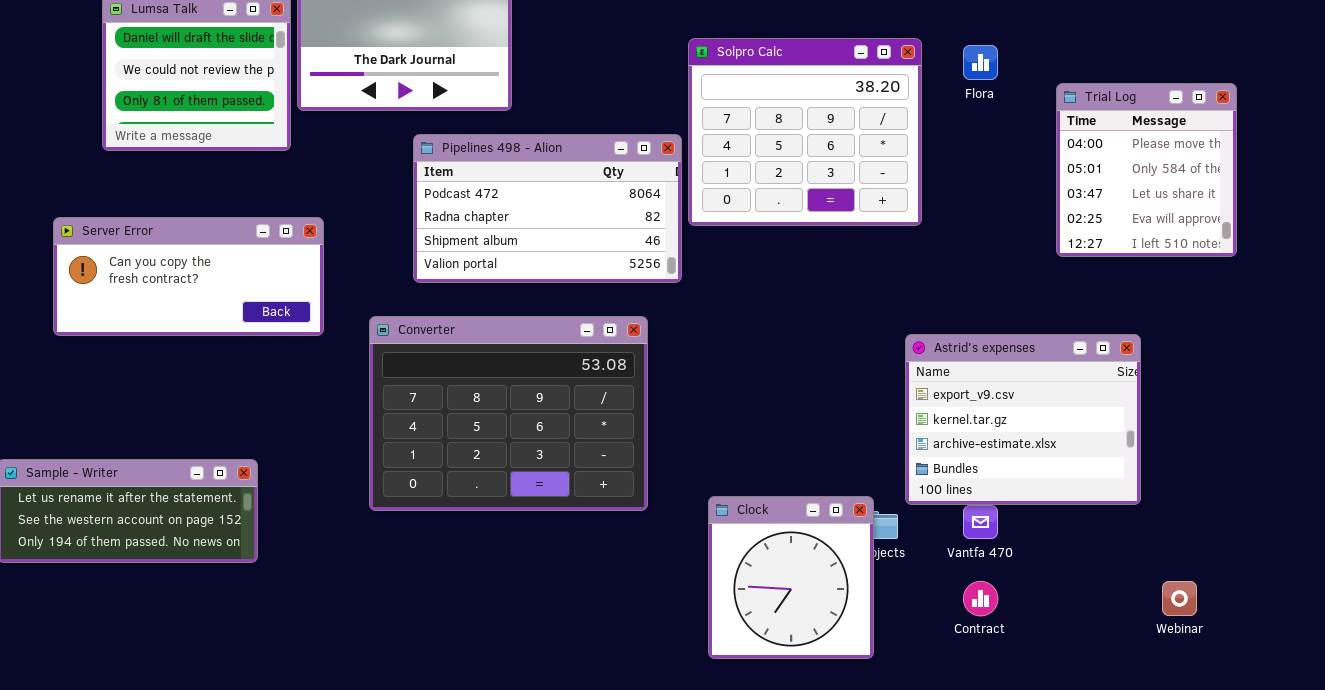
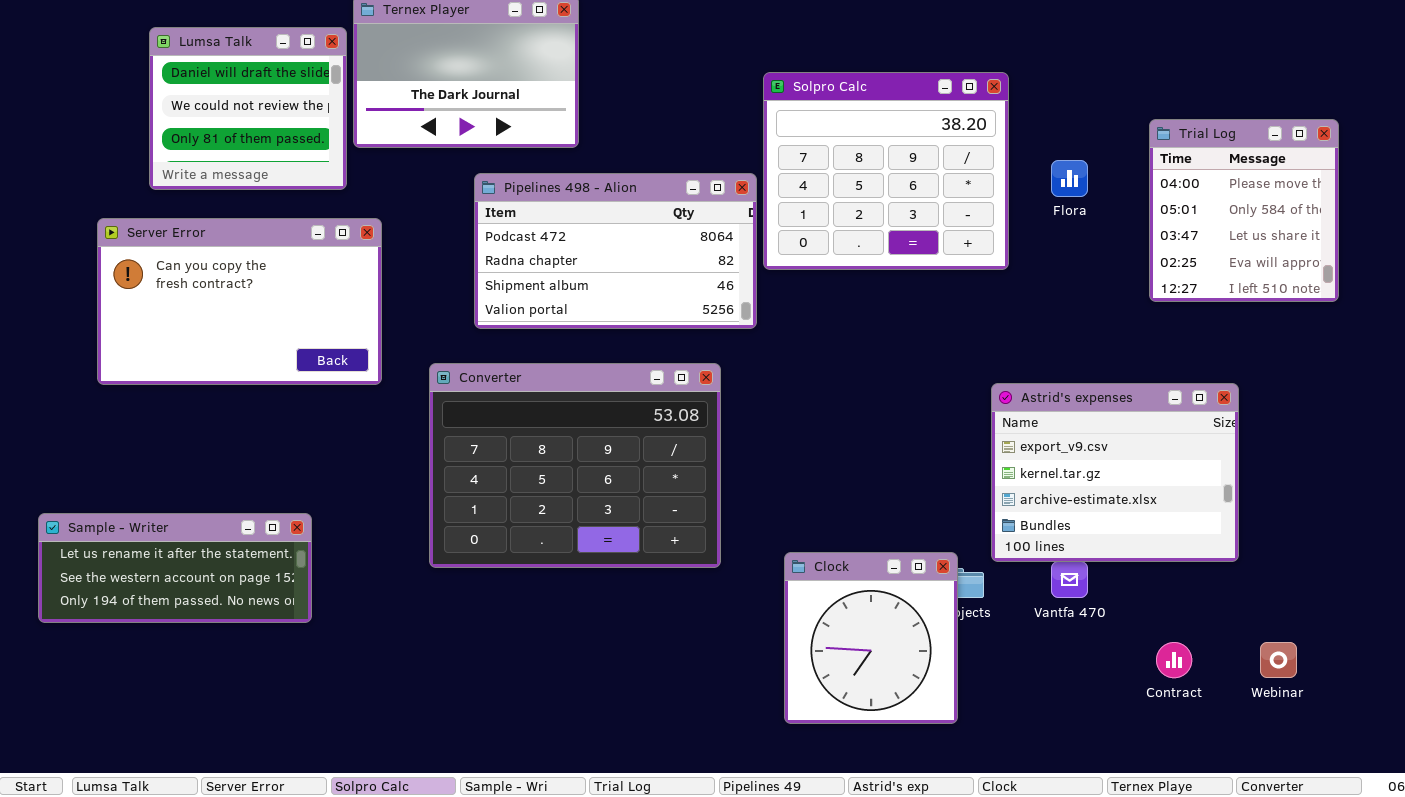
Flora: [963,45,998,80] -> [1051,160,1088,197], moved
Server Error: [53,217,324,336] -> [97,218,382,385], resized
Contract: [963,581,998,616] -> [1156,642,1192,678], moved

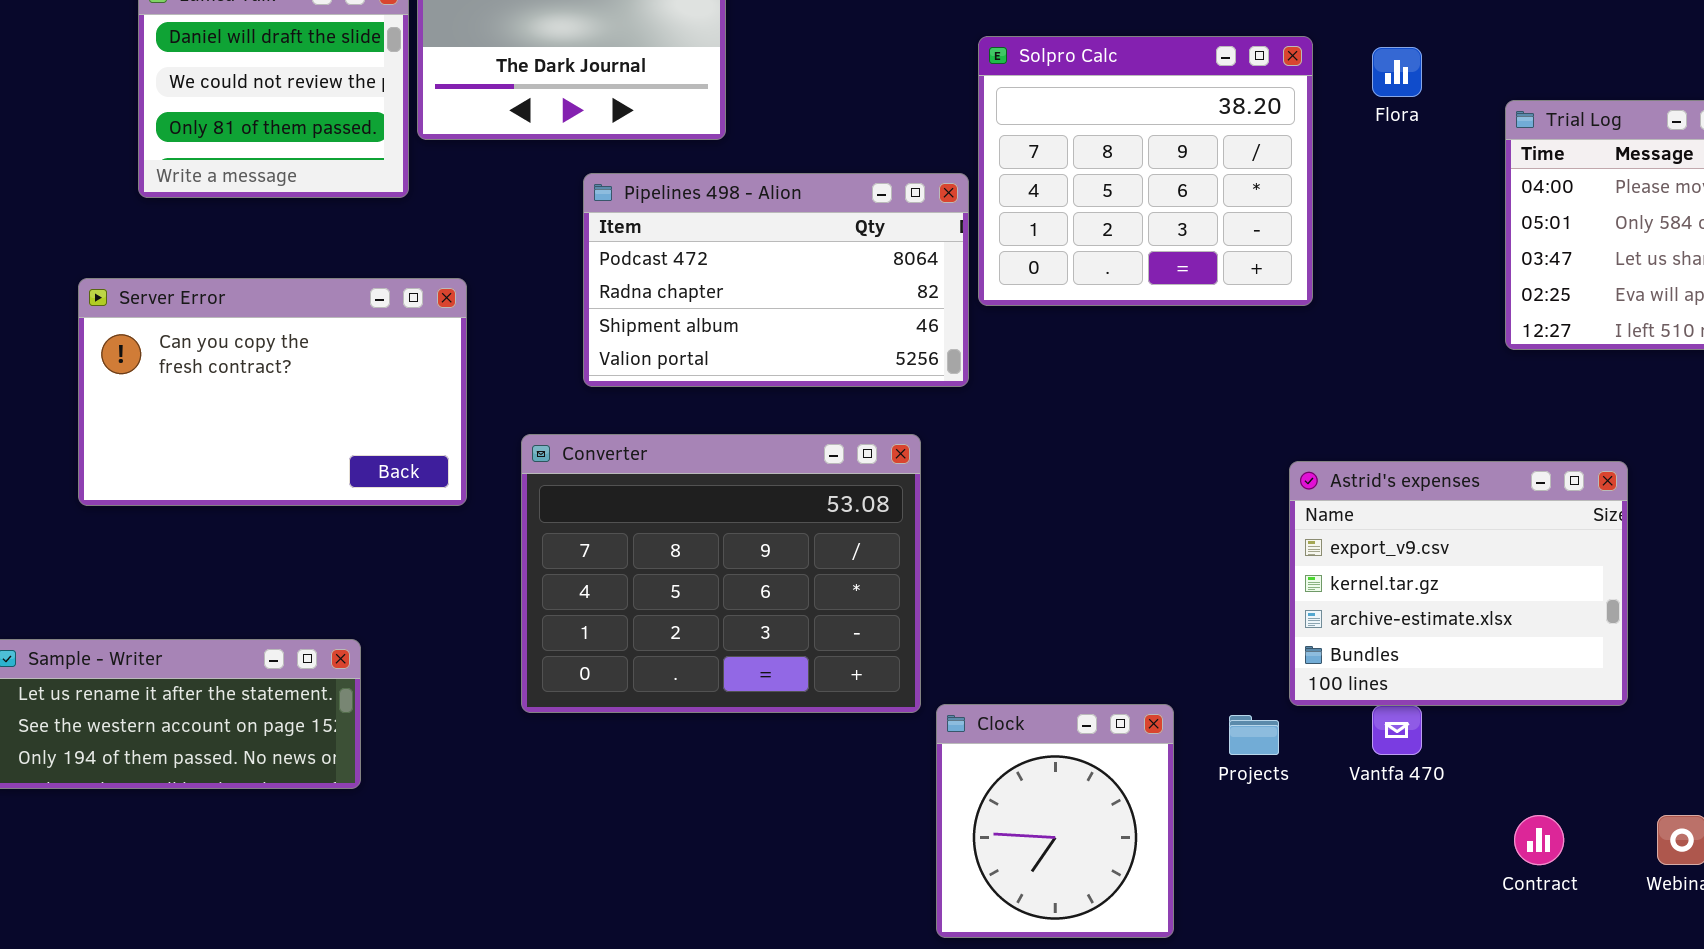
Flora: [1051,160,1088,197] -> [1372,47,1422,97], moved
Server Error: [97,218,382,385] -> [78,278,467,506], moved
Clock: [784,552,958,724] -> [936,704,1174,938], moved

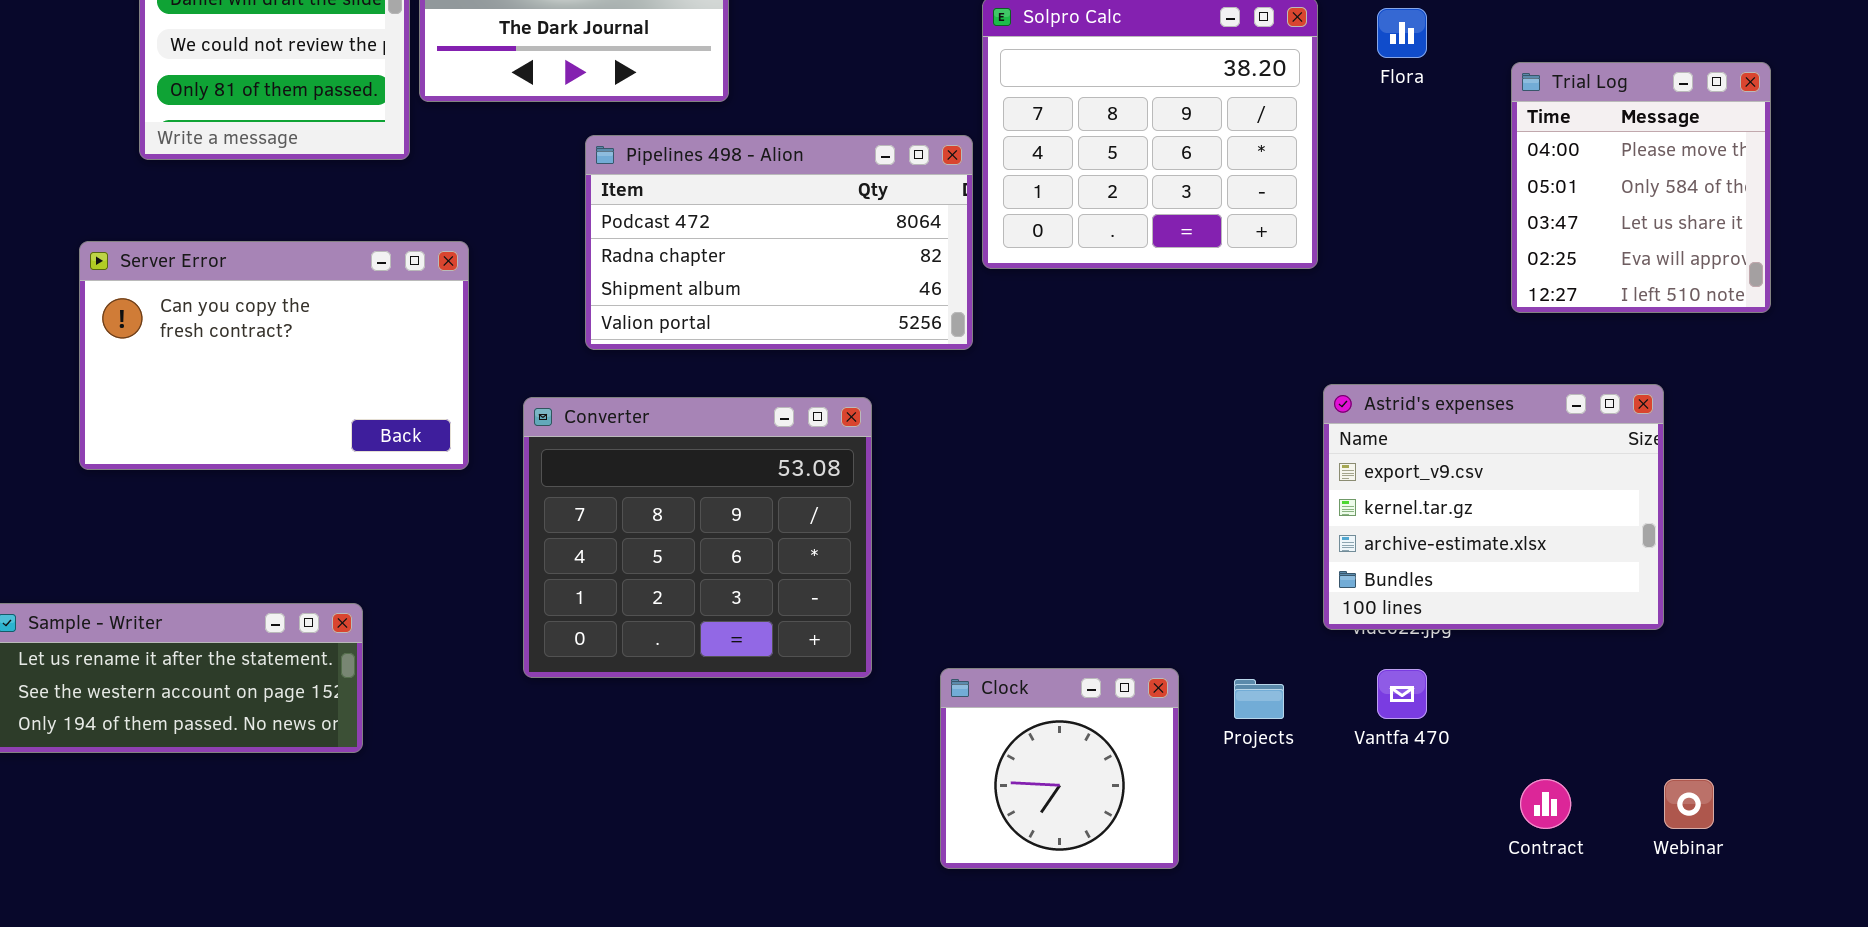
Converter: [521,434,921,713] -> [523,397,872,678], resized
Astrid's expenses: [1289,461,1628,706] -> [1323,384,1664,630], moved
Clock: [936,704,1174,938] -> [940,668,1179,869], resized

